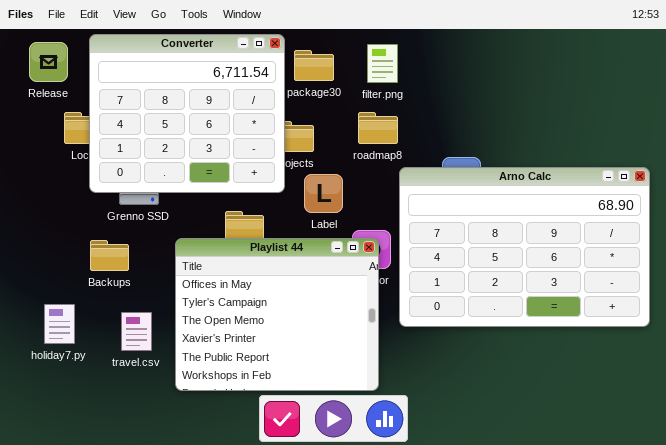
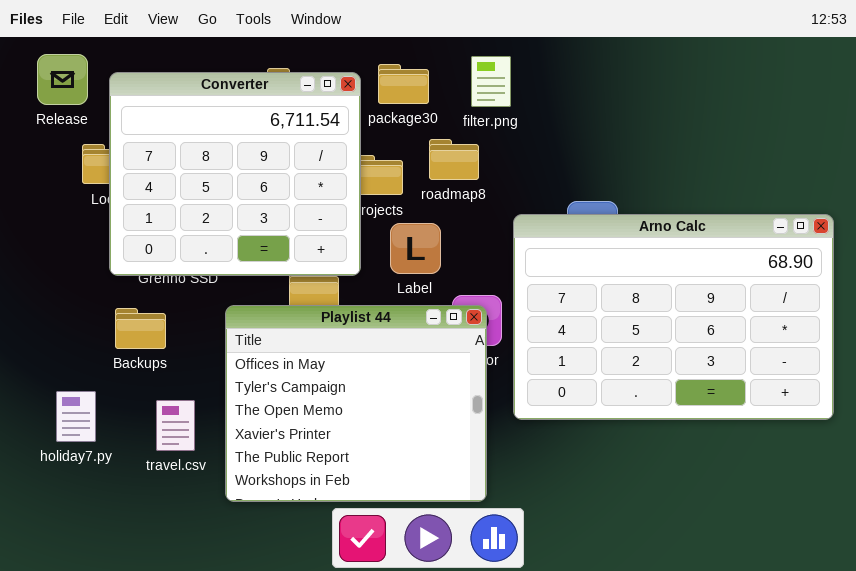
Converter: [89,34,285,193] -> [109,72,361,276], moved
roadmap8: [358,112,398,144] -> [429,139,479,180], moved

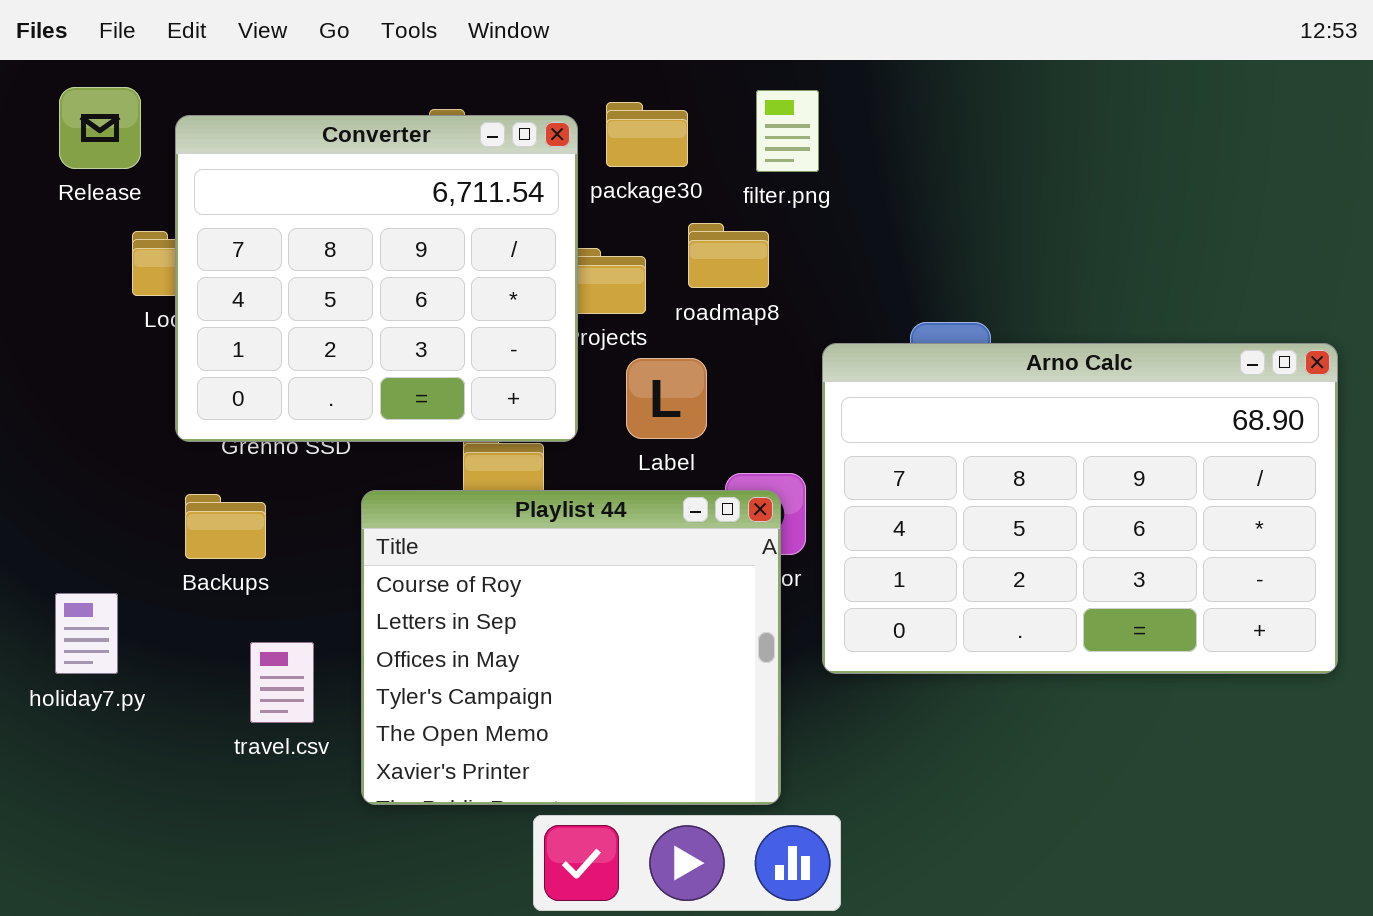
Playlist 44: [225,305,487,502] -> [361,490,781,805], scrolled up 2 rows
holiday7.py: [56,391,96,442] -> [55,593,118,674], moved

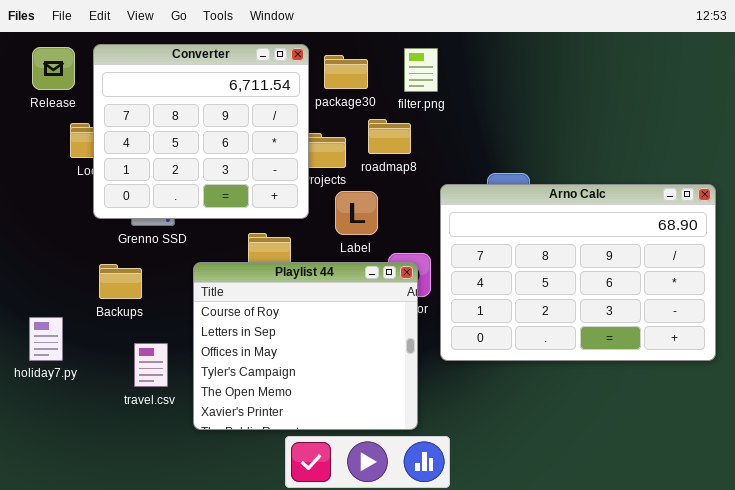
Converter: [175,115,578,442] -> [93,44,309,219], moved

